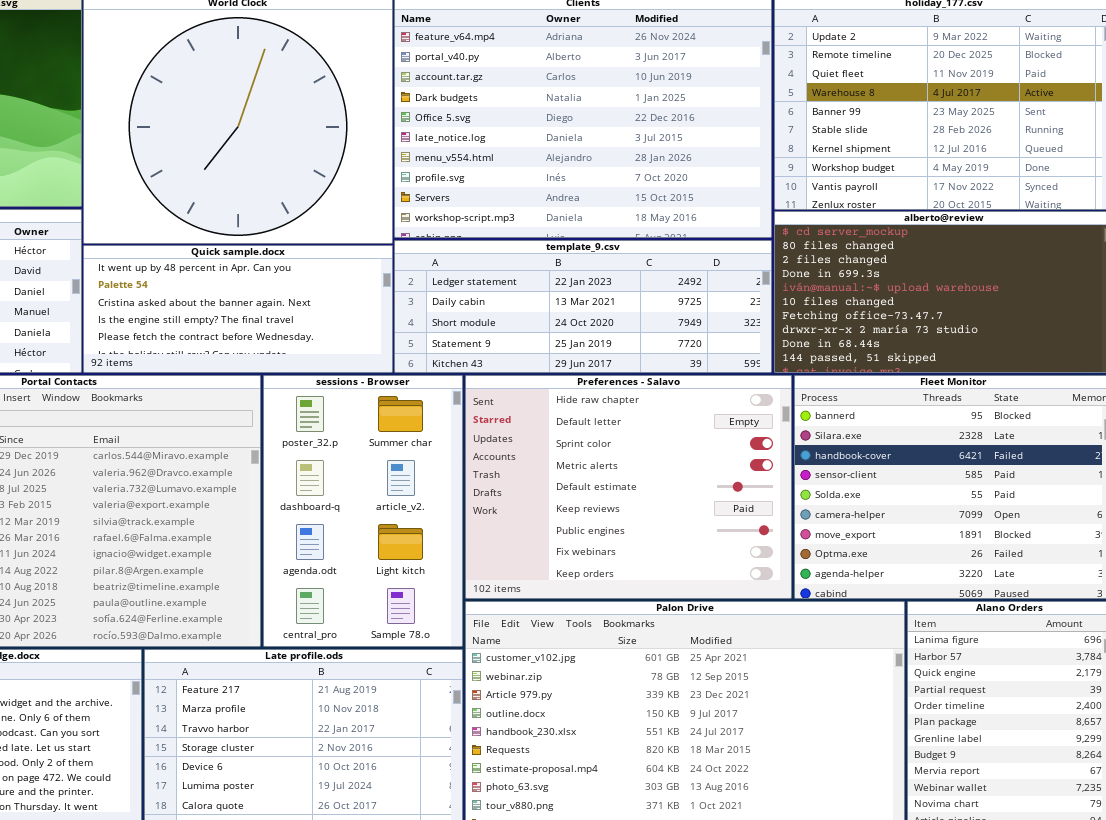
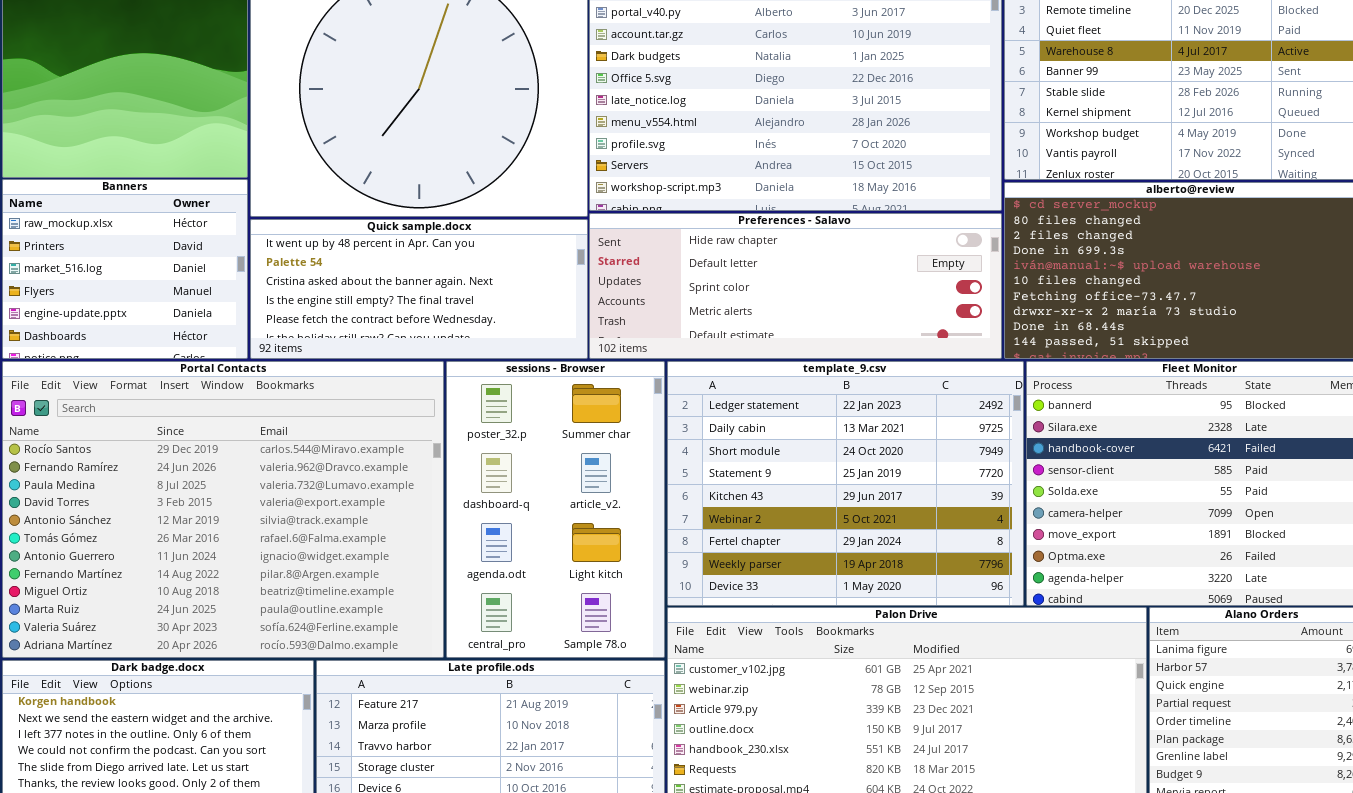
template_9.csv: [394,240,772,373] -> [667,361,1024,606], moved, resized
Preferences - Salavo: [465,375,792,599] -> [589,213,1002,359], moved, resized

